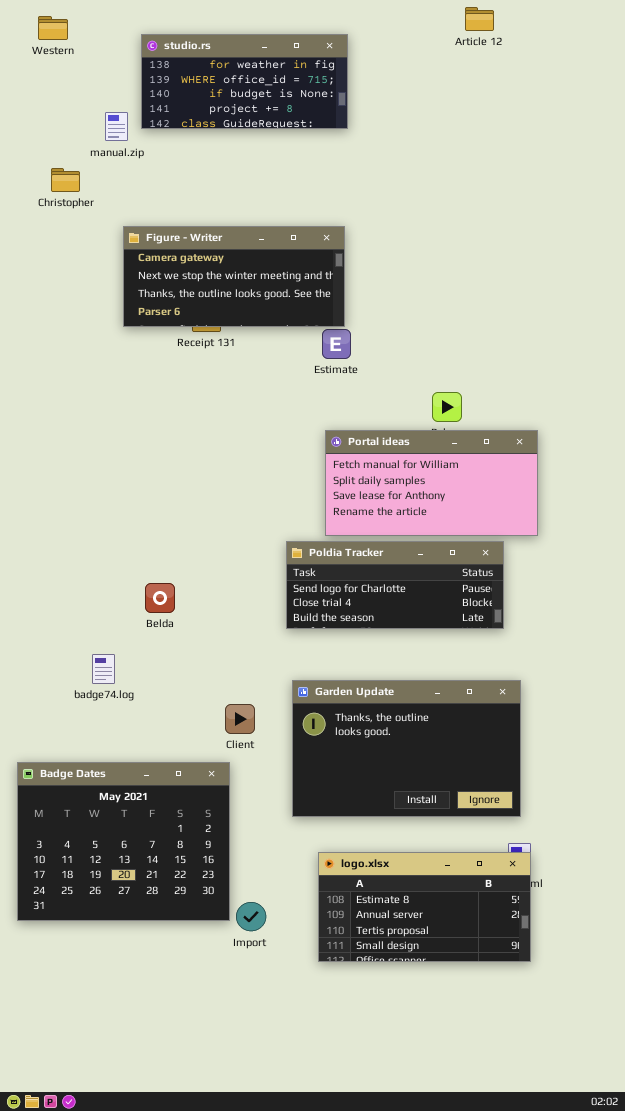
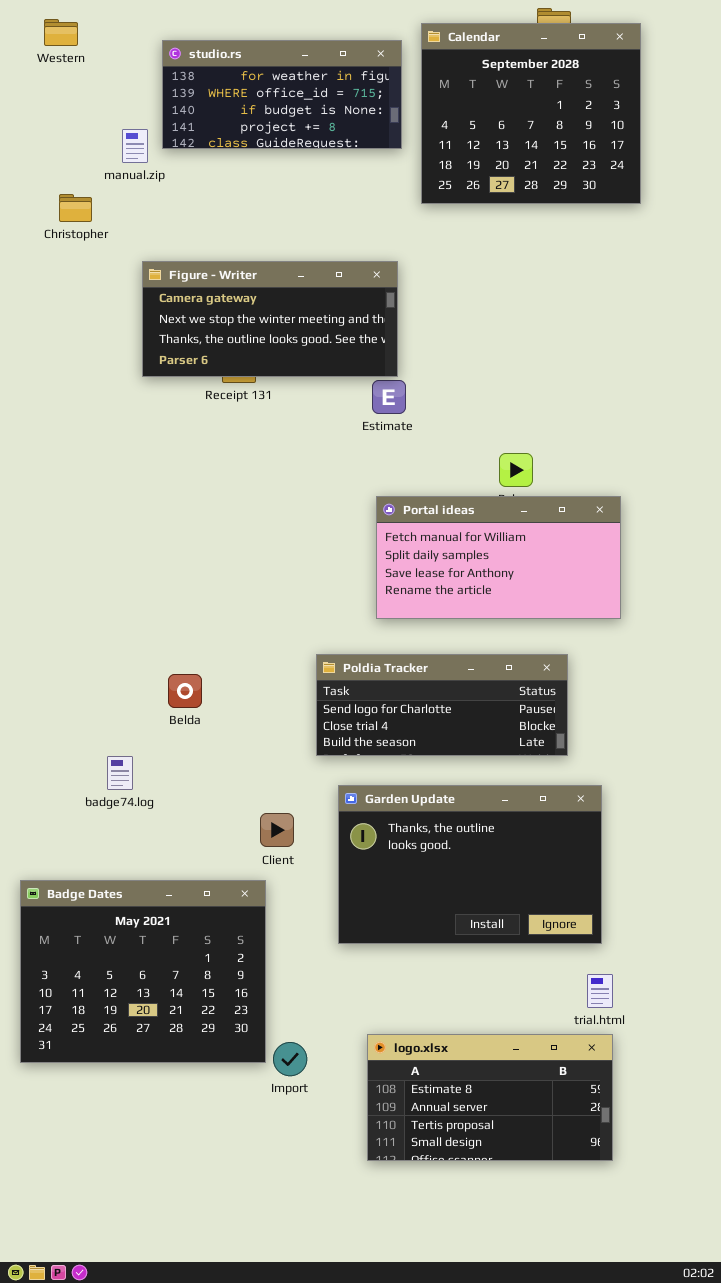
Calendar: none -> [421,23,641,204], opened
Poldia Tracker: [286,541,504,629] -> [316,654,568,756], moved
logo.xlsx: [318,852,531,962] -> [367,1034,613,1161], moved

